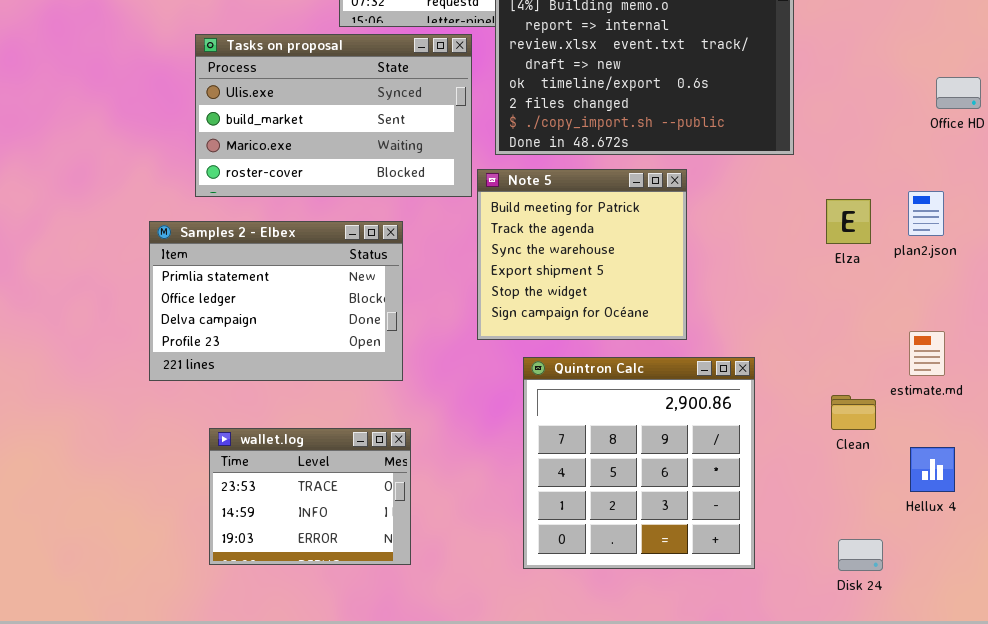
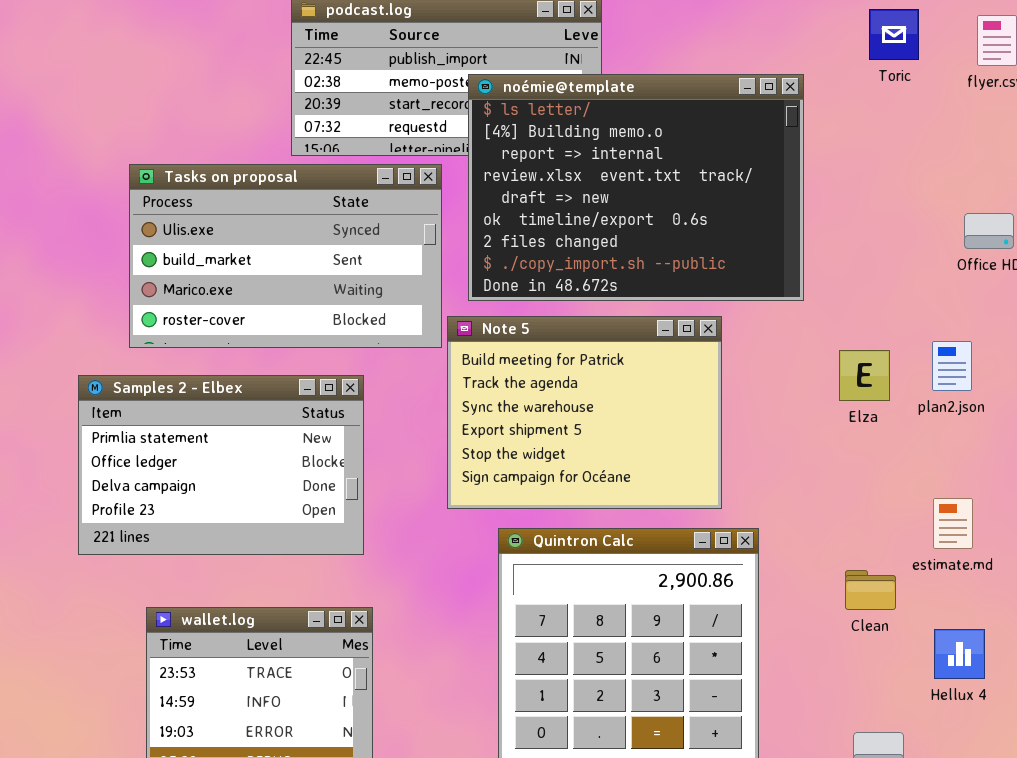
Note 5: [477,169,687,340] -> [447,316,722,509], resized

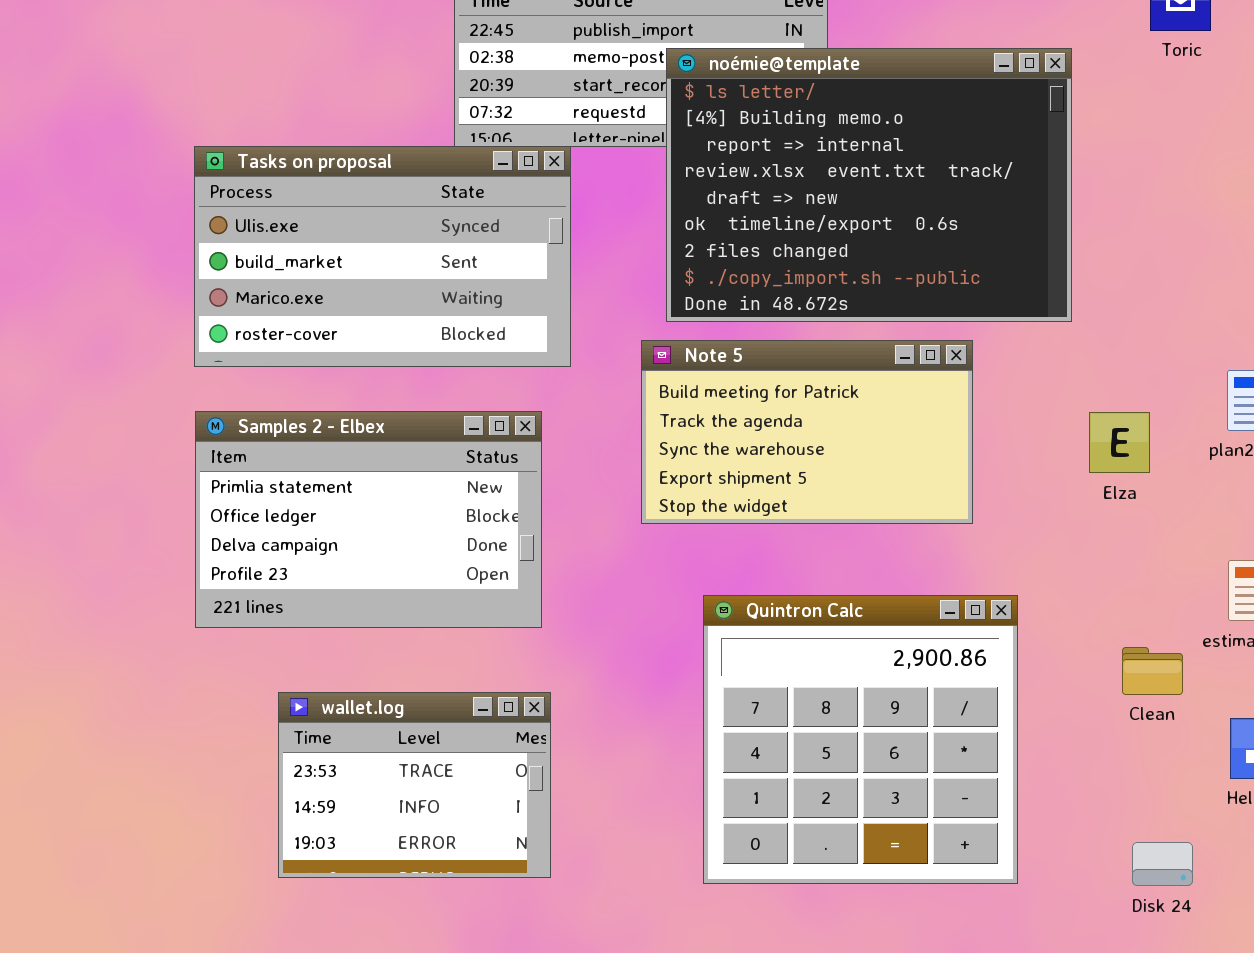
Tasks on proposal: [129,164,442,348] -> [194,146,571,367], moved
Note 5: [447,316,722,509] -> [641,340,973,524], resized
Elza: [839,350,890,401] -> [1089,412,1150,473], moved

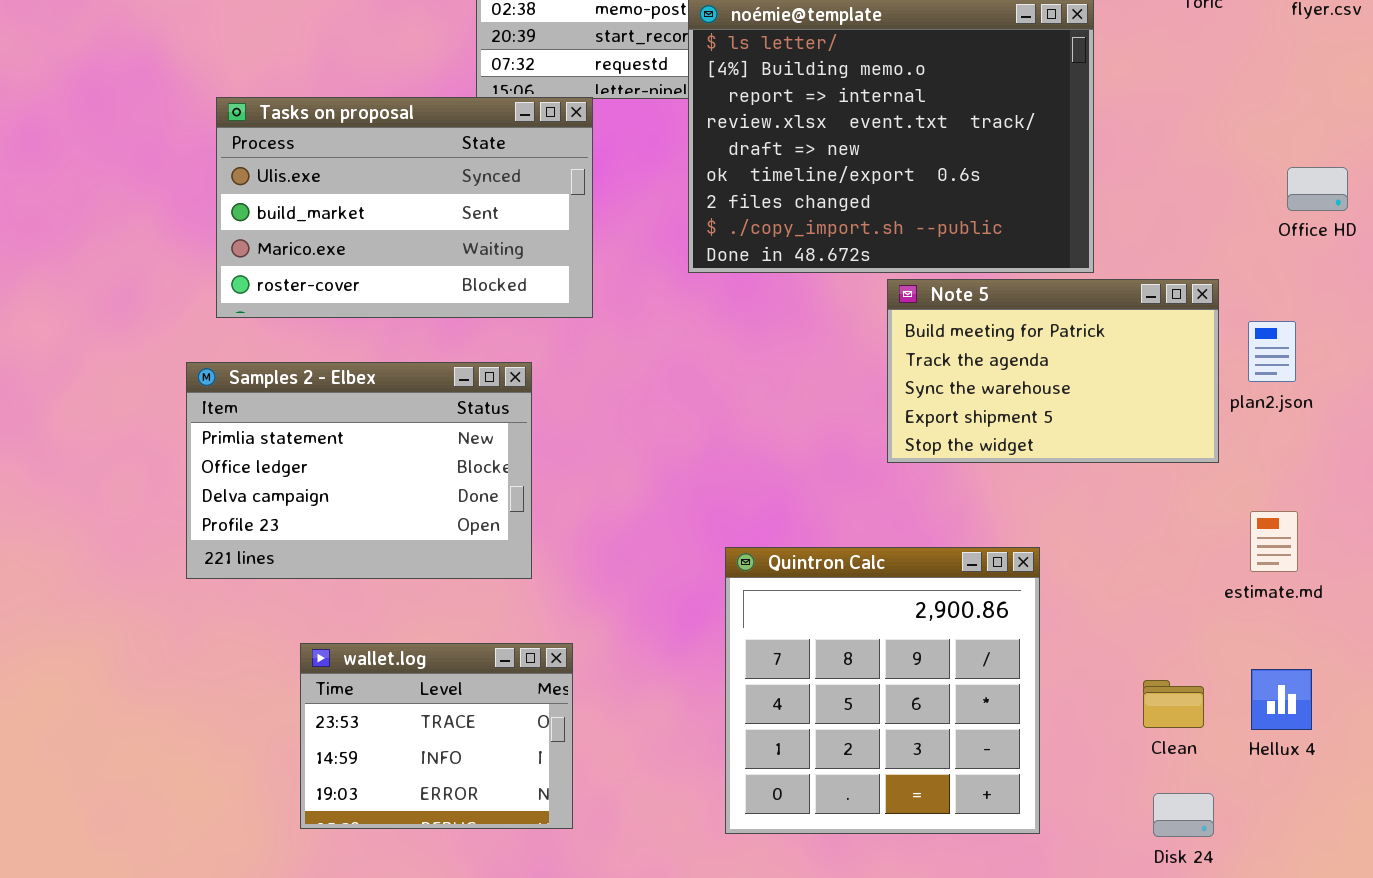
Note 5: [641,340,973,524] -> [887,279,1219,463], moved
Samples 2 - Elbex: [195,411,542,628] -> [186,362,532,579], moved
Clean: [1122,647,1183,695] -> [1143,680,1204,728], moved

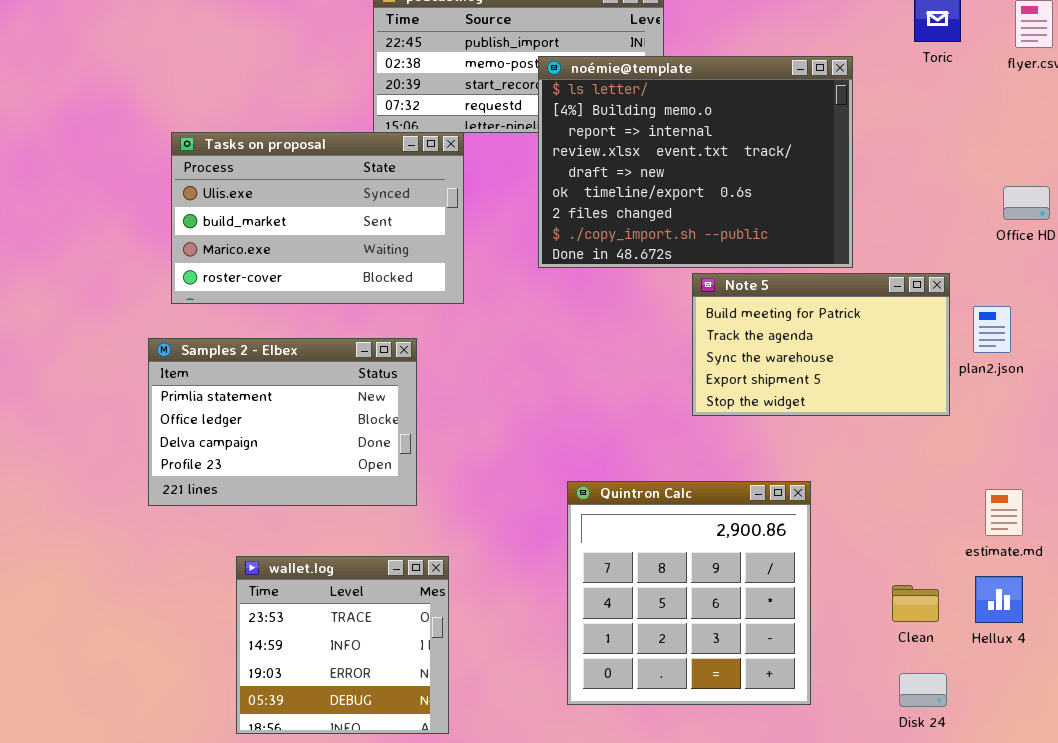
estimate.md: [1250,511,1298,572] -> [985,489,1023,536], moved
wallet.log: [300,643,573,829] -> [236,556,449,734], resized

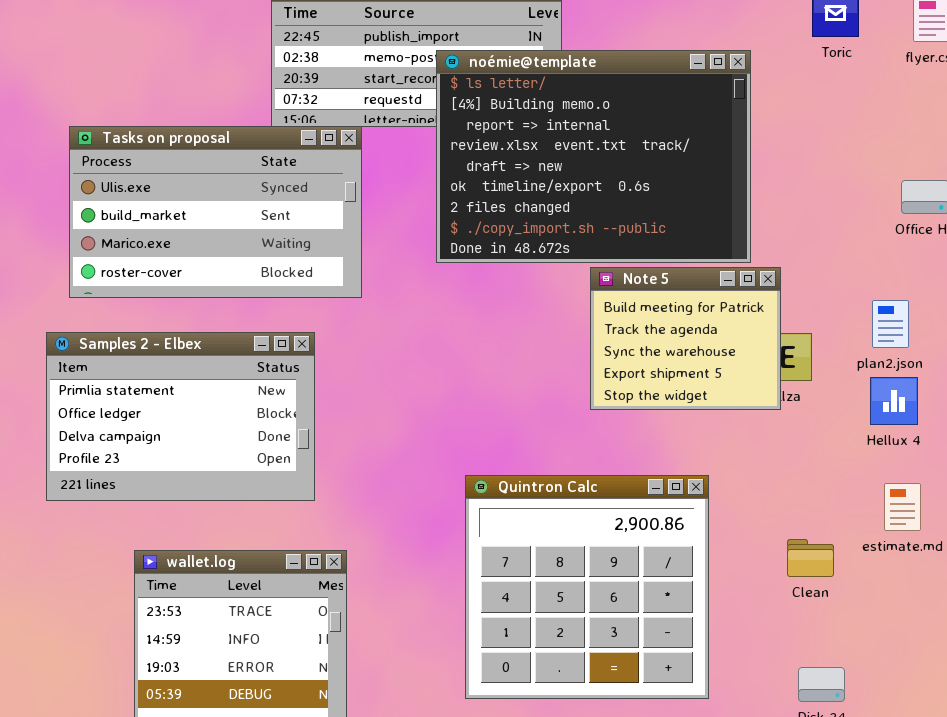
Note 5: [692,273,950,416] -> [590,267,781,410], resized
Hellux 4: [975,576,1023,623] -> [870,377,918,425], moved
Clean: [892,585,939,622] -> [787,539,834,577], moved

